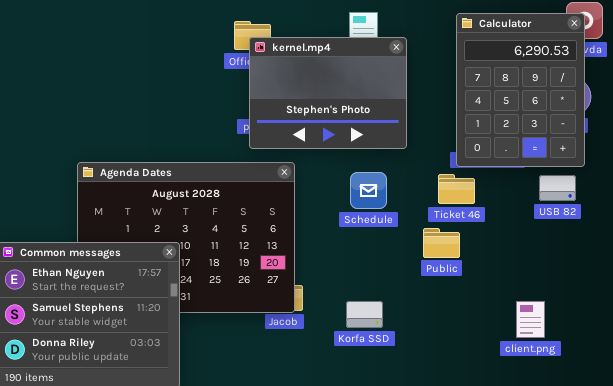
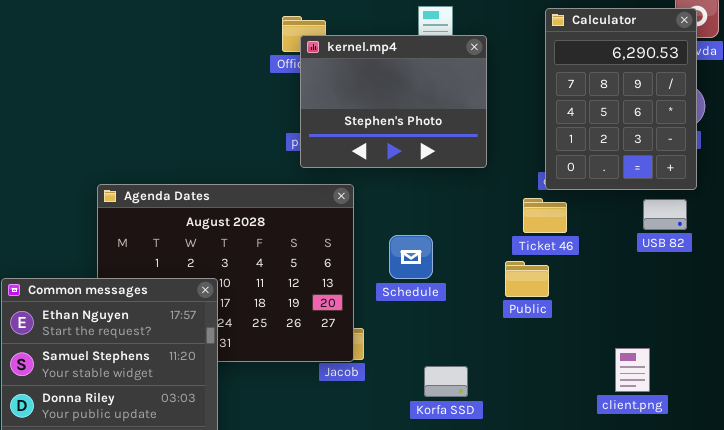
Schedule: [350,172,387,209] -> [389,235,433,279], moved
Korfa SSD: [346,301,383,328] -> [424,366,468,397], moved

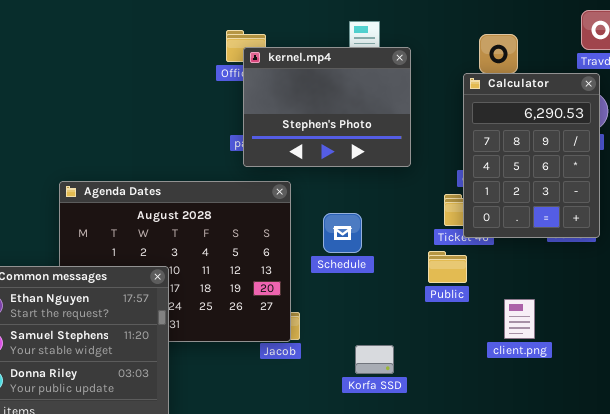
Calculator: [545,8,697,190] -> [463,73,600,238], moved
Schedule: [389,235,433,279] -> [323,213,362,253], moved
client.png: [615,348,650,392] -> [504,299,535,339], moved

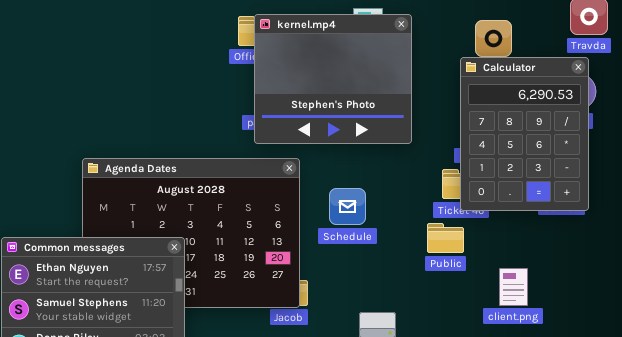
kernel.mp4: [243,47,411,167] -> [254,14,412,144], resized

